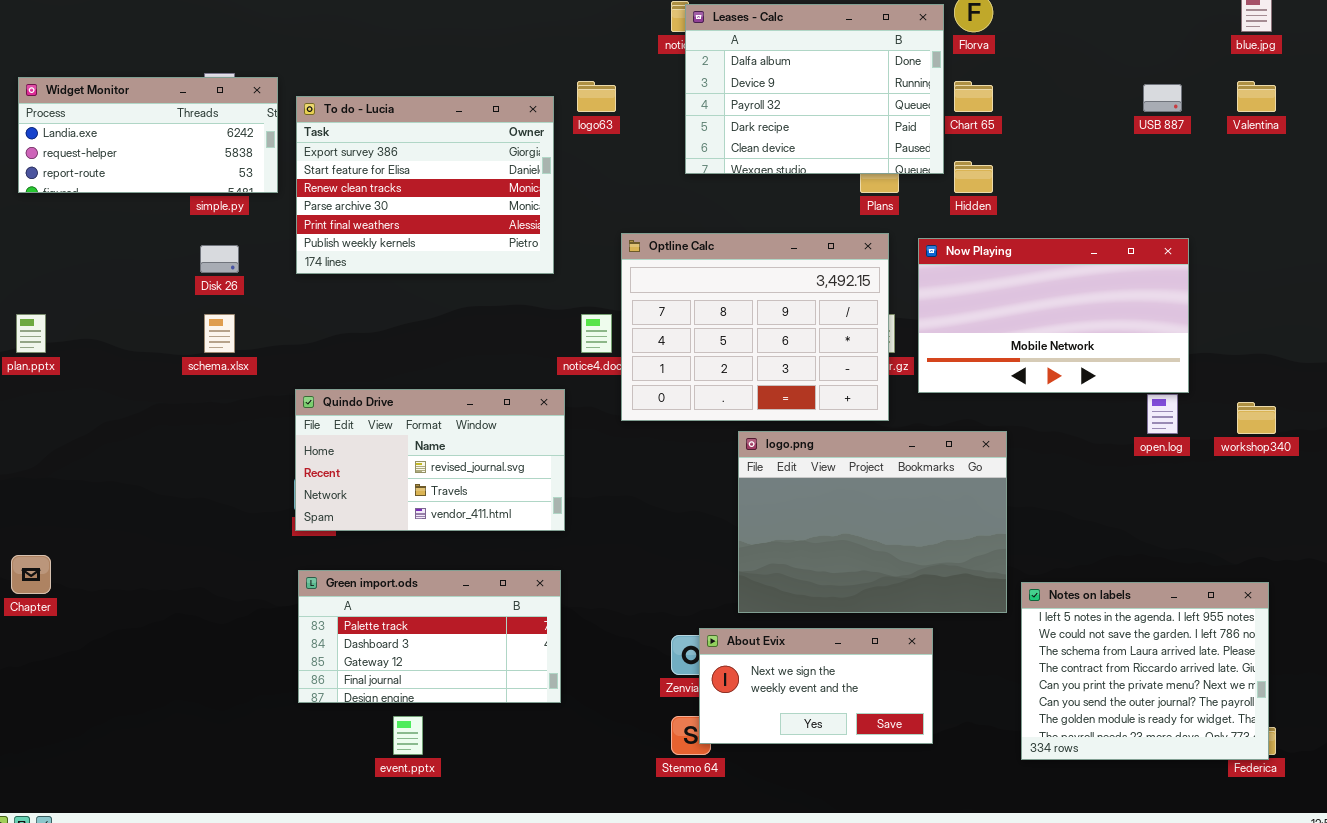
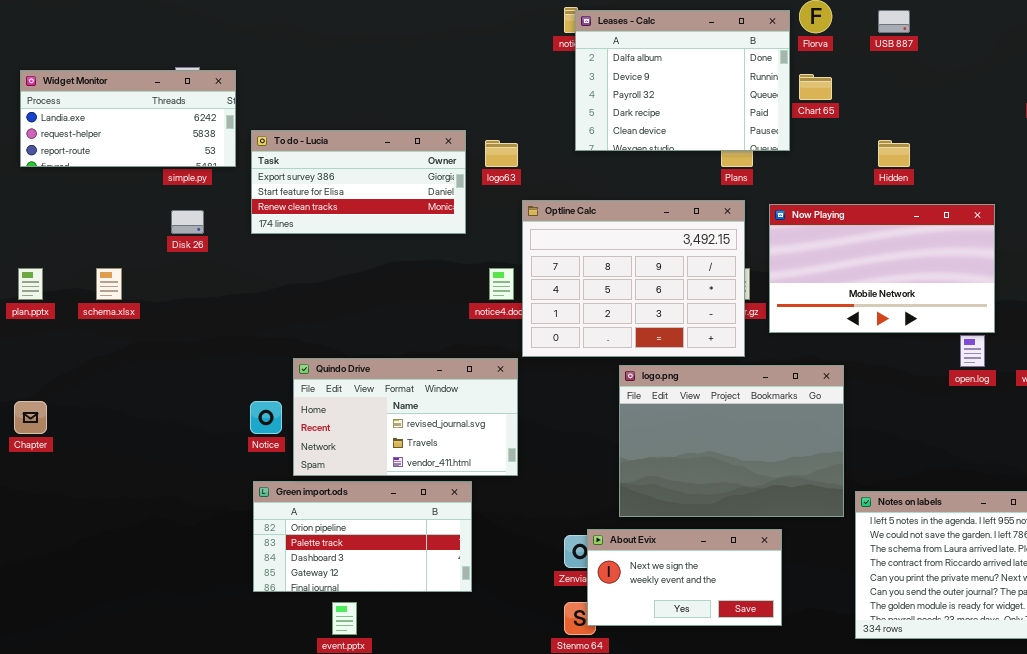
logo63: [577,81,616,112] -> [485,140,518,167], moved
USB 887: [1143,84,1182,112] -> [878,10,910,33], moved
To do - Lucia: [296,96,554,274] -> [251,130,466,234], resized
Hidden: [954,161,993,193] -> [878,140,910,167], moved
schema.xlsx: [204,314,235,353] -> [96,268,122,300], moved
Quindo Drive: [295,389,565,531] -> [293,358,518,476], moved
Chapter: [11,555,51,594] -> [14,401,47,434], moved
Green import.ods: [298,570,561,703] -> [253,481,472,592], scrolled up 1 row

